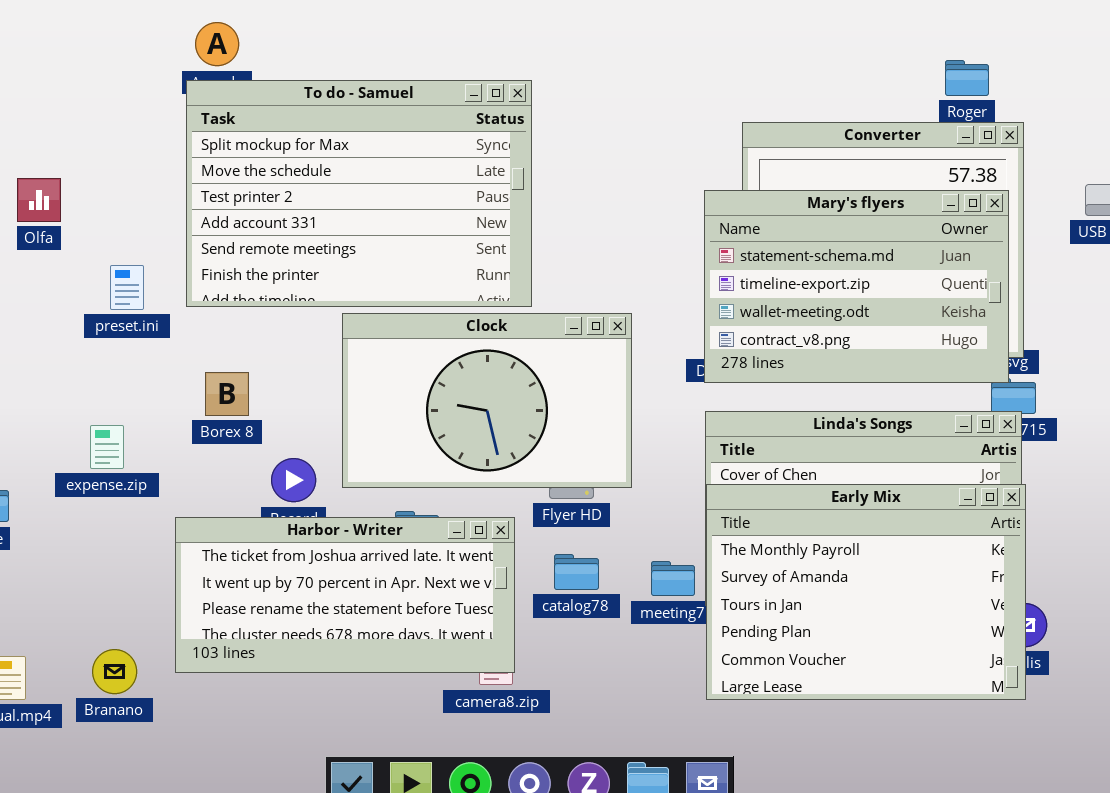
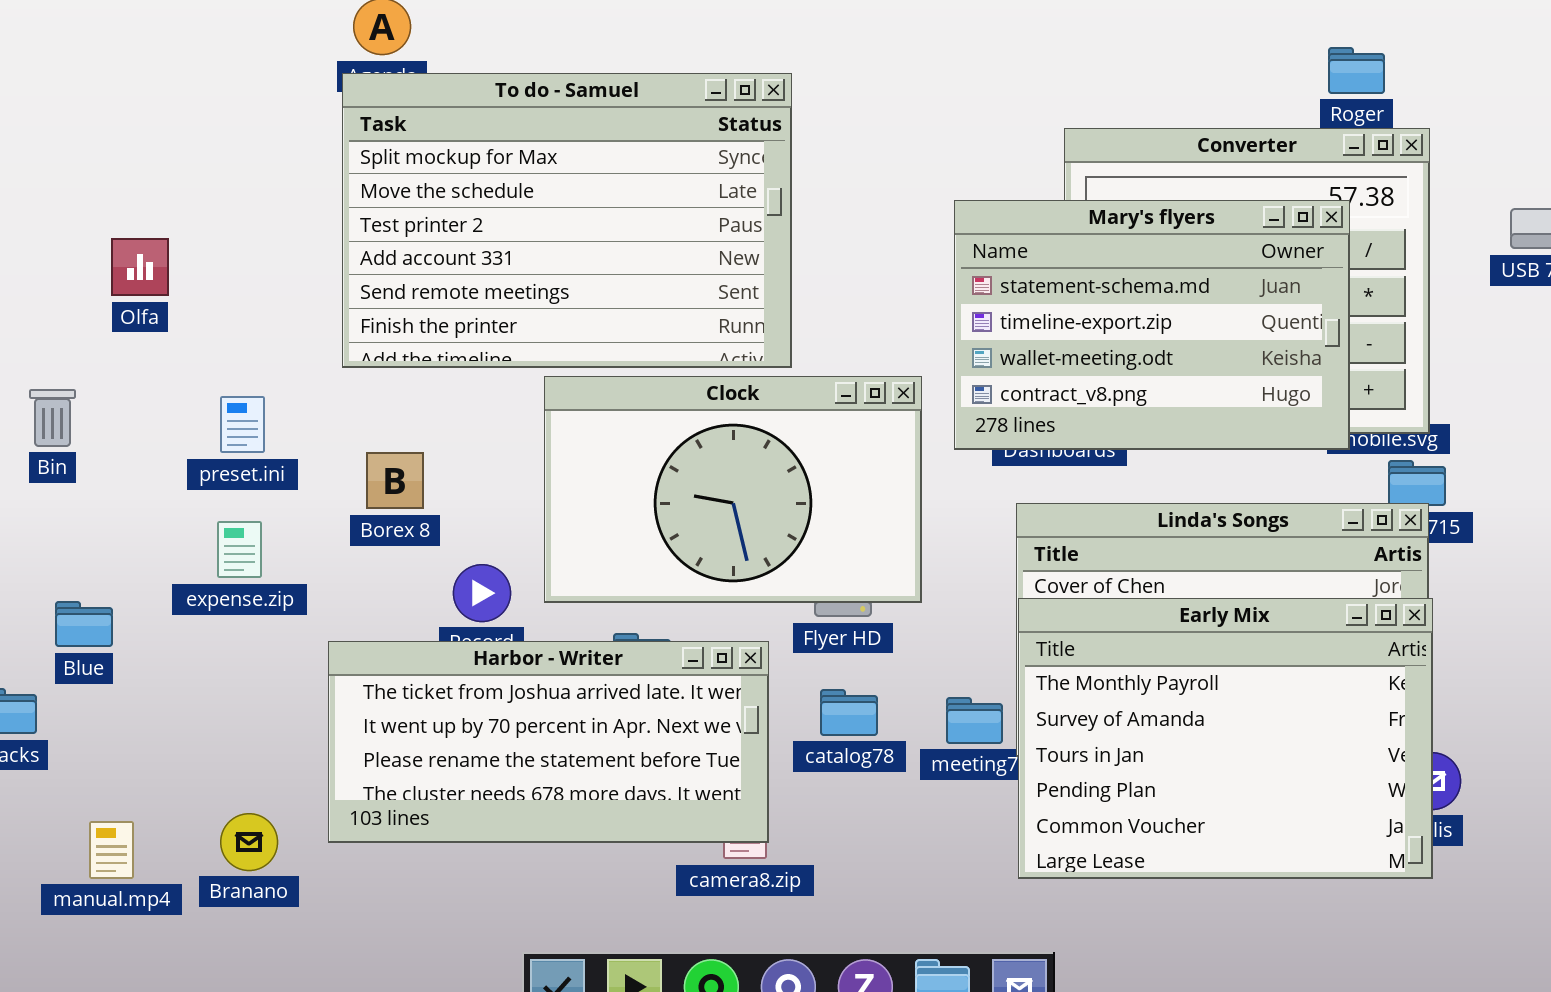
Olfa: [17,178,61,222] -> [111,238,169,296], moved
Mary's flyers: [704,190,1009,383] -> [954,200,1350,450], moved
preset.ini: [110,265,144,310] -> [220,396,265,453], moved

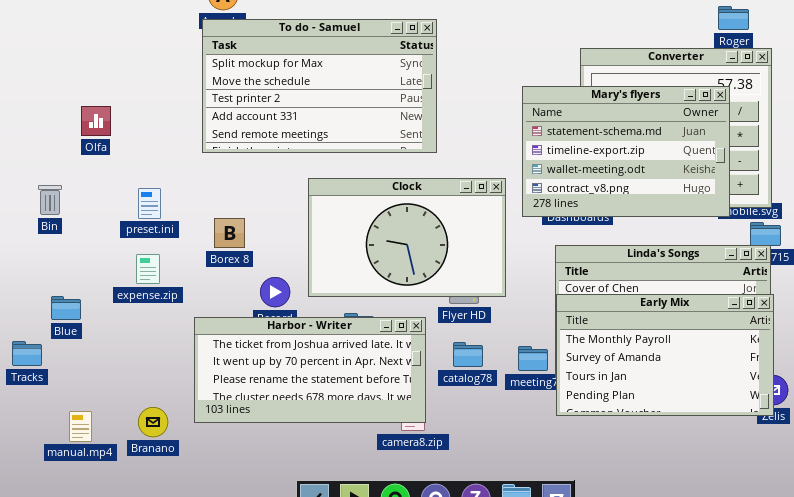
To do - Samuel: [342,73,792,368] -> [202,19,437,153], resized
Early Mix: [1018,598,1433,879] -> [556,294,774,416], resized

